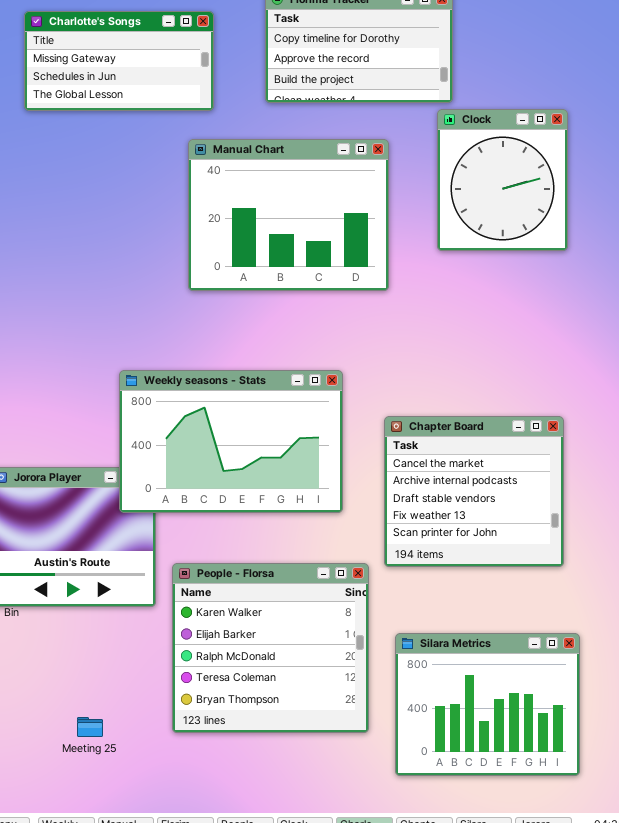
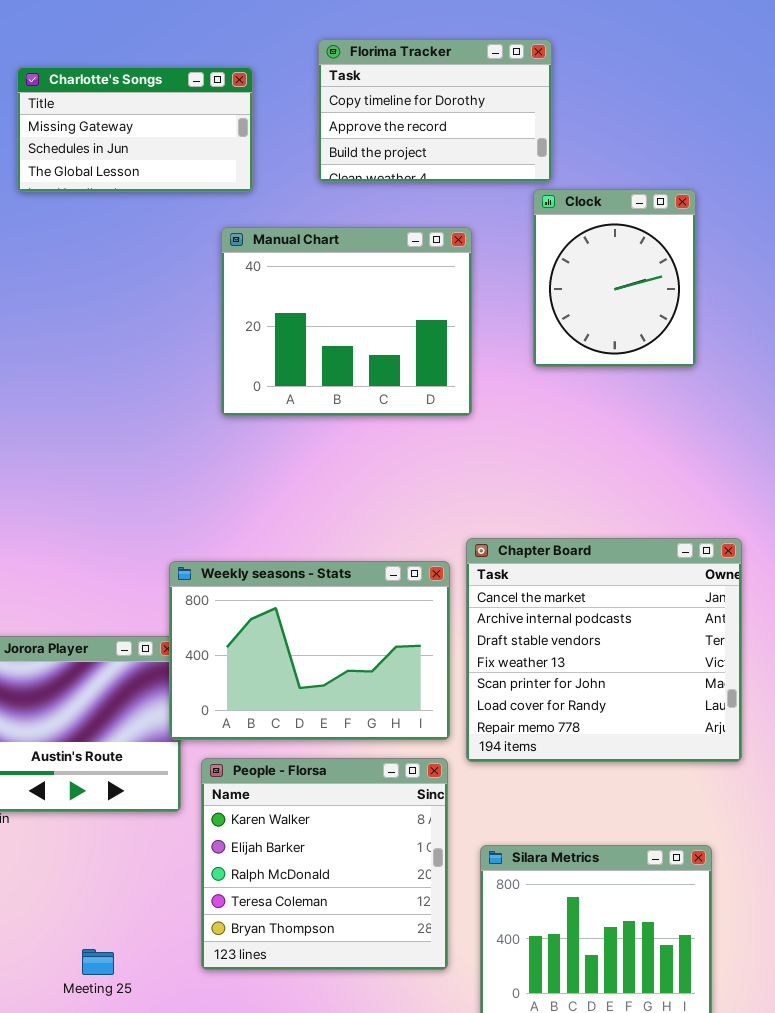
Weekly seasons - Stats: [119,370,343,513] -> [169,561,450,740], moved
Chapter Board: [384,416,564,567] -> [466,538,742,762], resized

